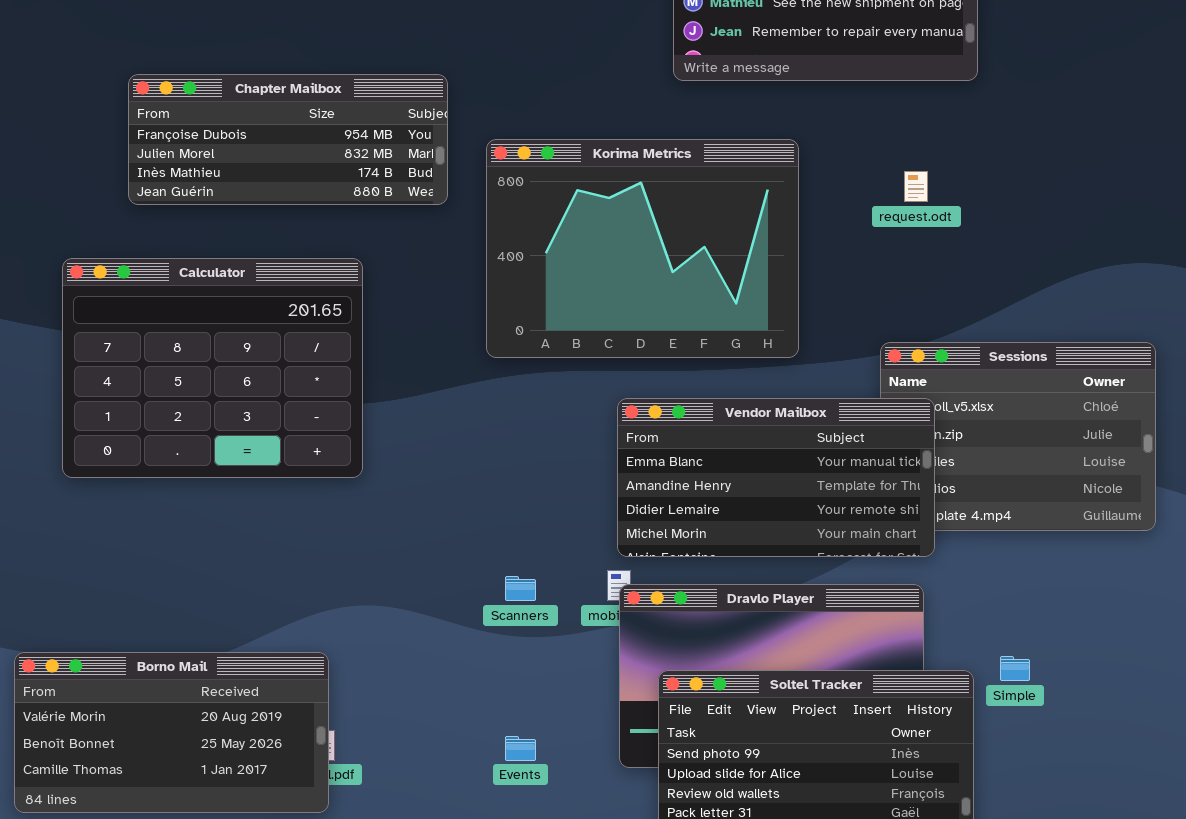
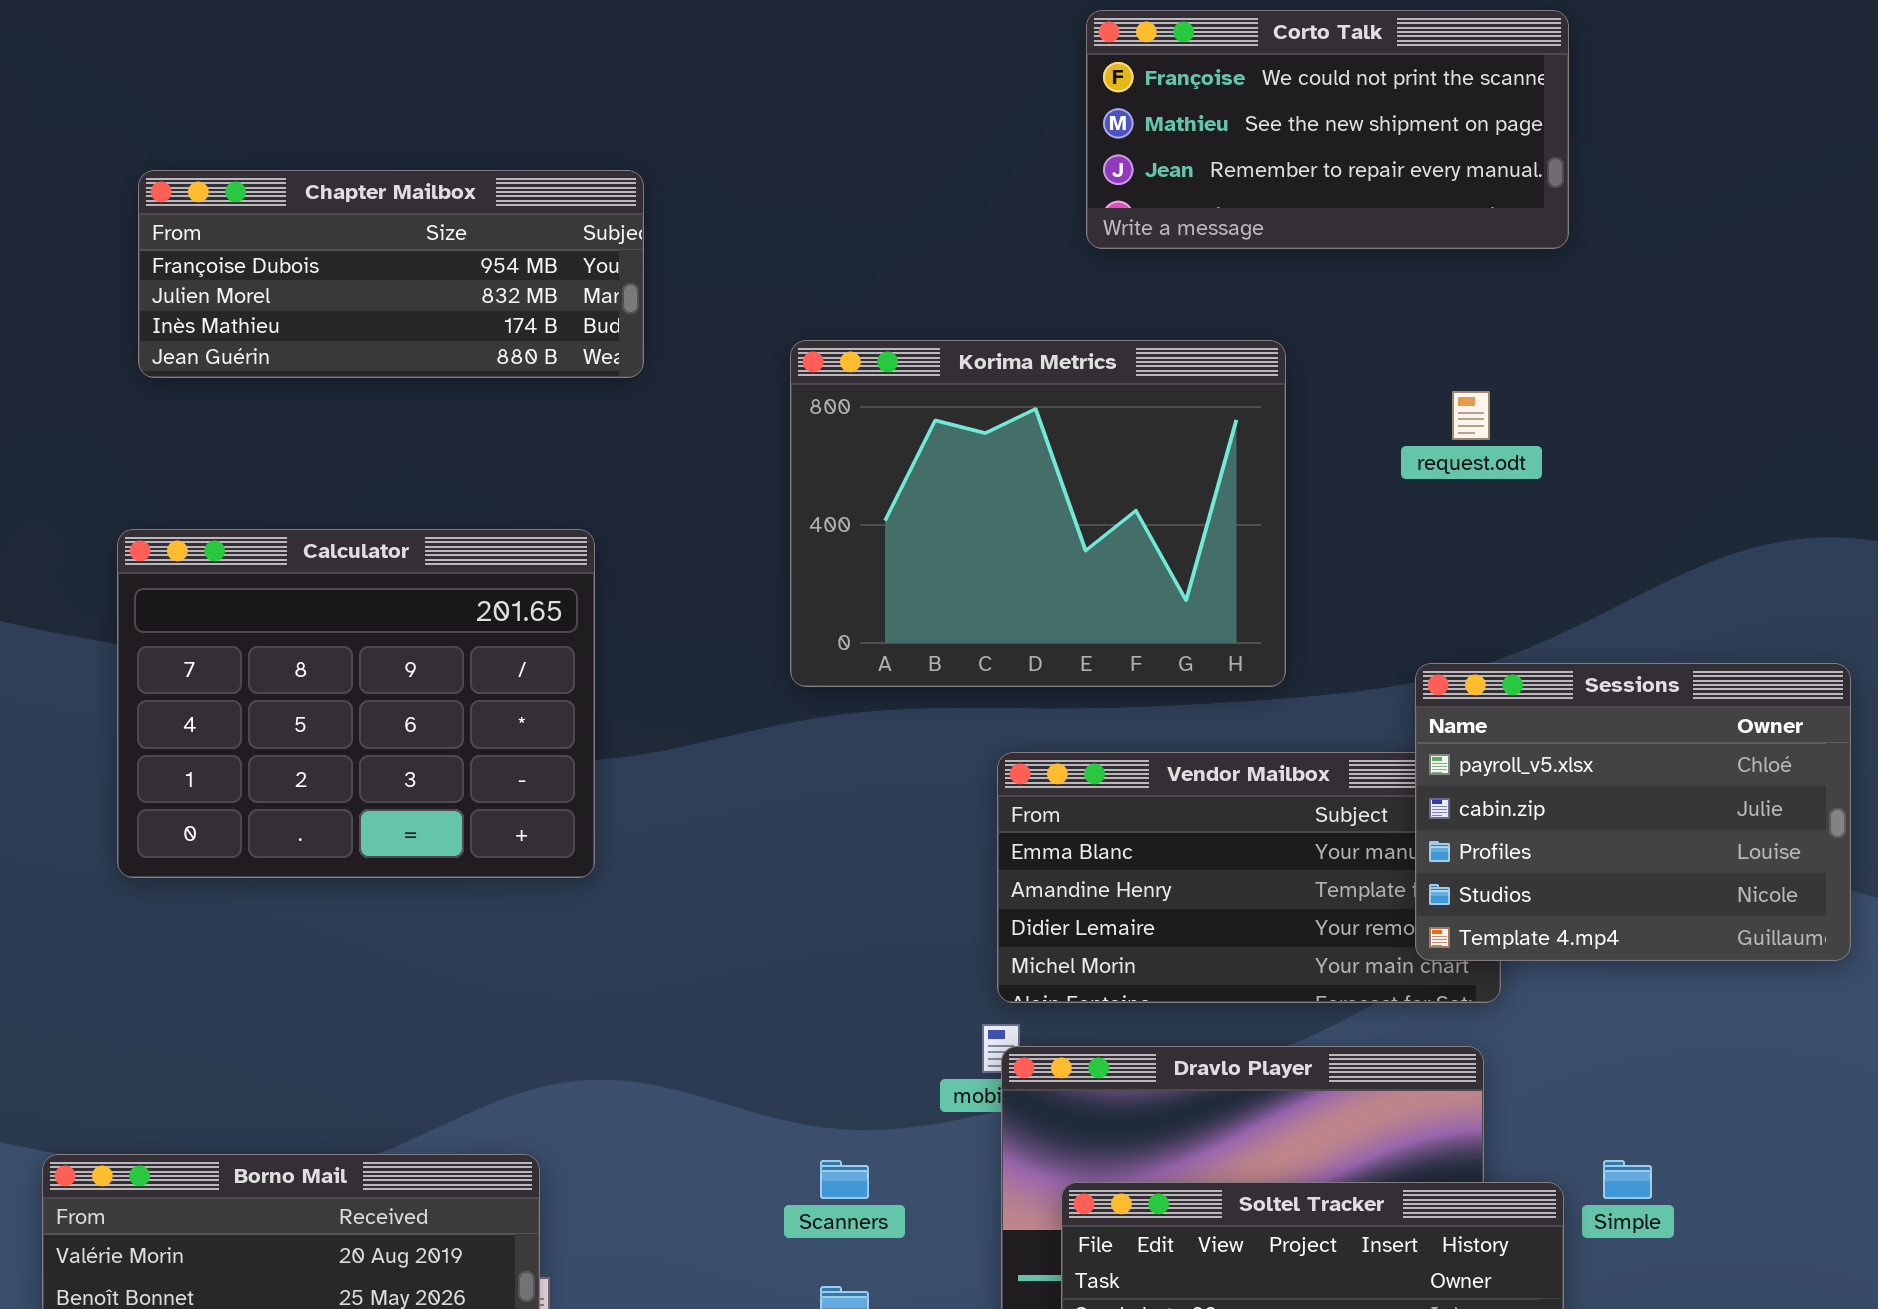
Chapter Mailbox: [128,74,448,205] -> [138,170,644,378], moved
Sessions: [880,342,1156,531] -> [1415,663,1851,961], raised
Scanners: [505,576,536,601] -> [820,1160,869,1199], moved

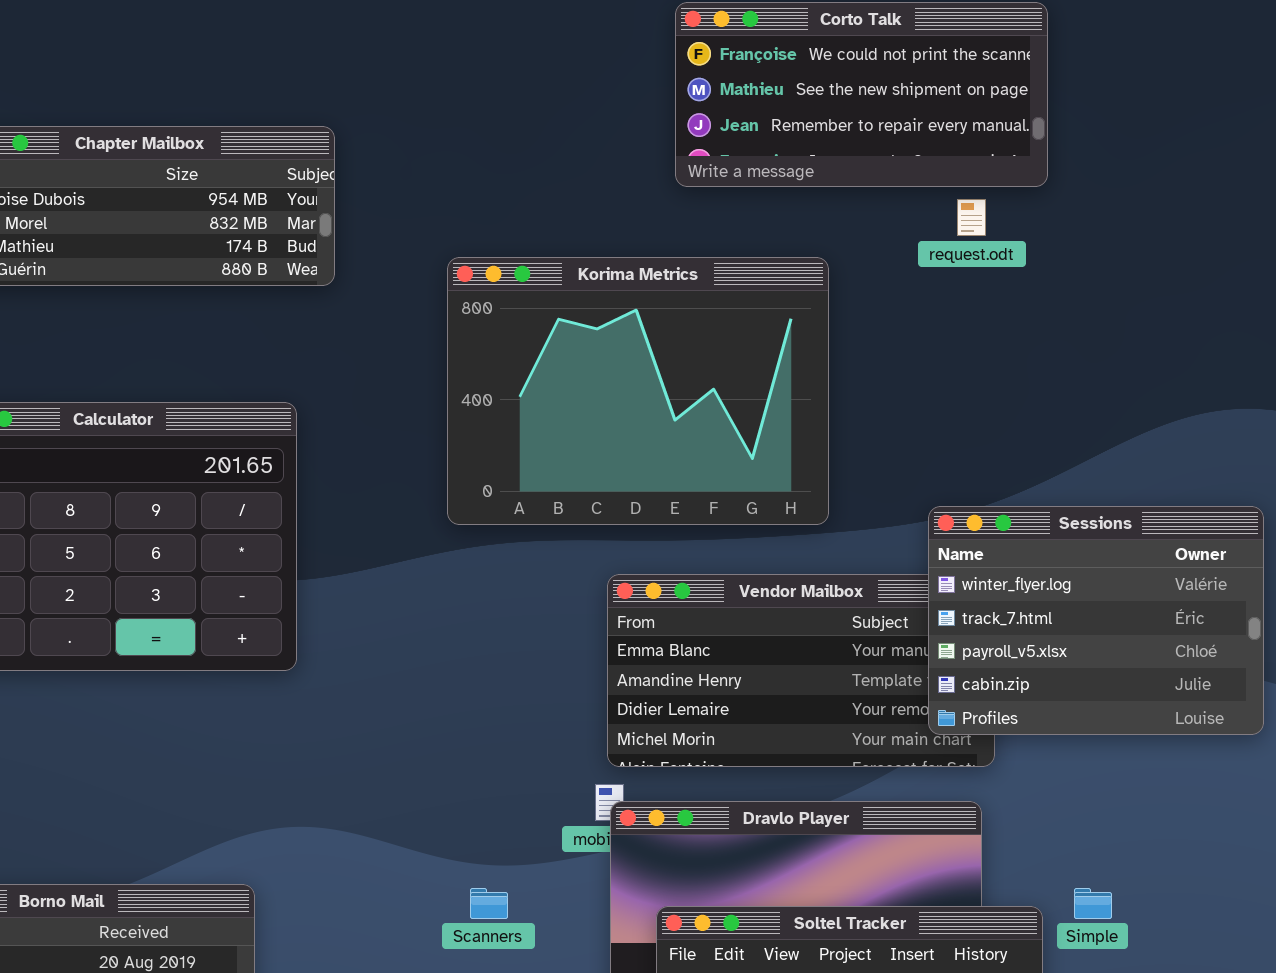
request.odt: [1452,391,1490,440] -> [957,199,986,236], moved
Sessions: [1415,663,1851,961] -> [928,506,1264,735], scrolled up 2 rows

